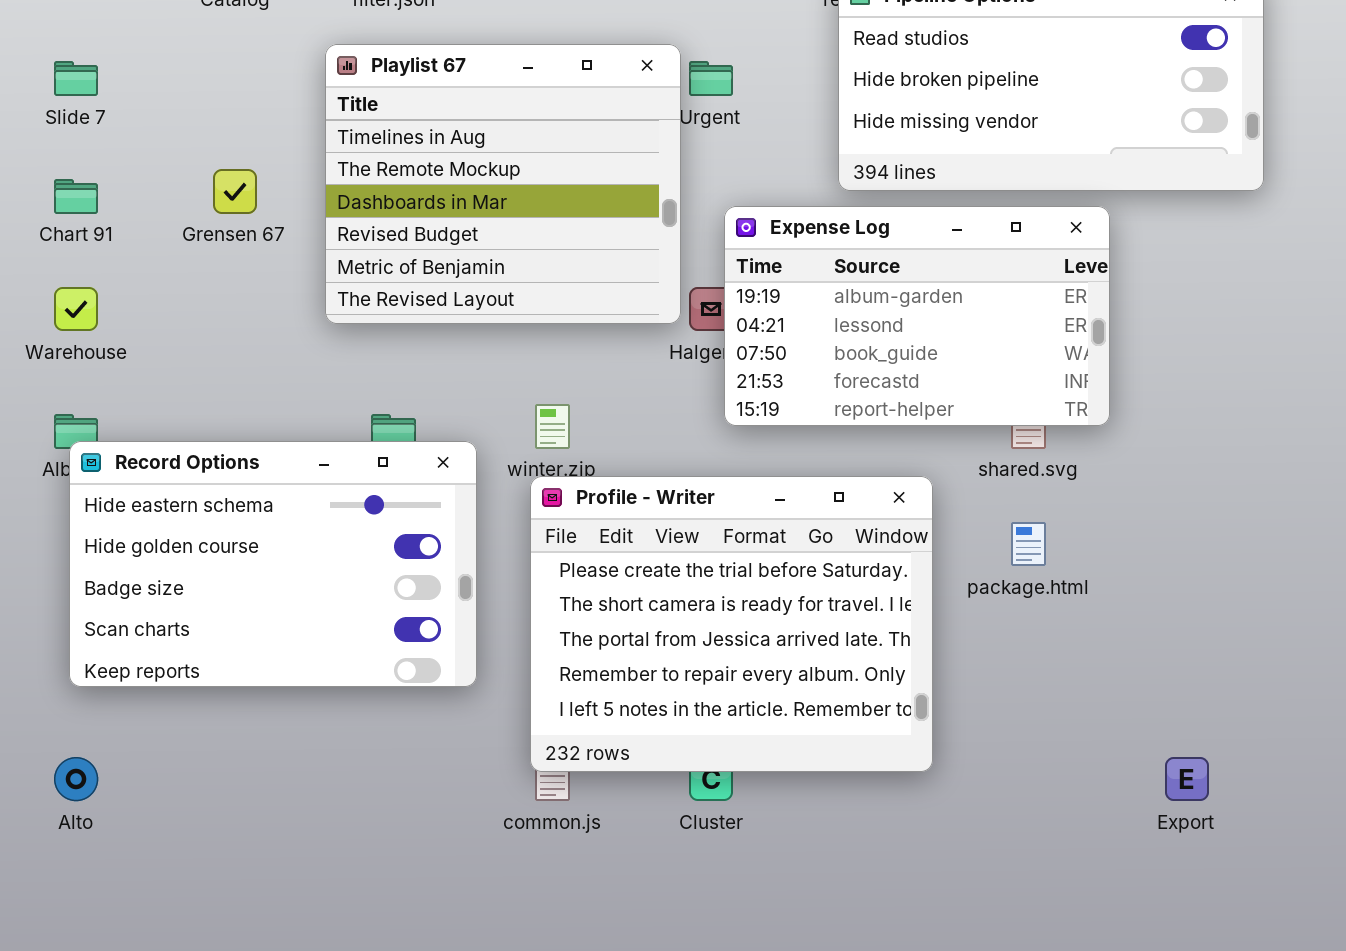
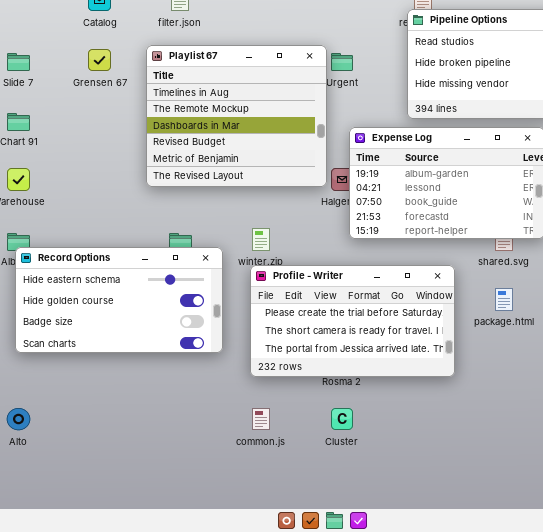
Grensen 67: [213,169,257,214] -> [88,49,111,71], moved
Record Options: [69,441,477,687] -> [15,247,223,353], resized
Profile - Writer: [530,476,933,772] -> [250,265,455,377], resized

